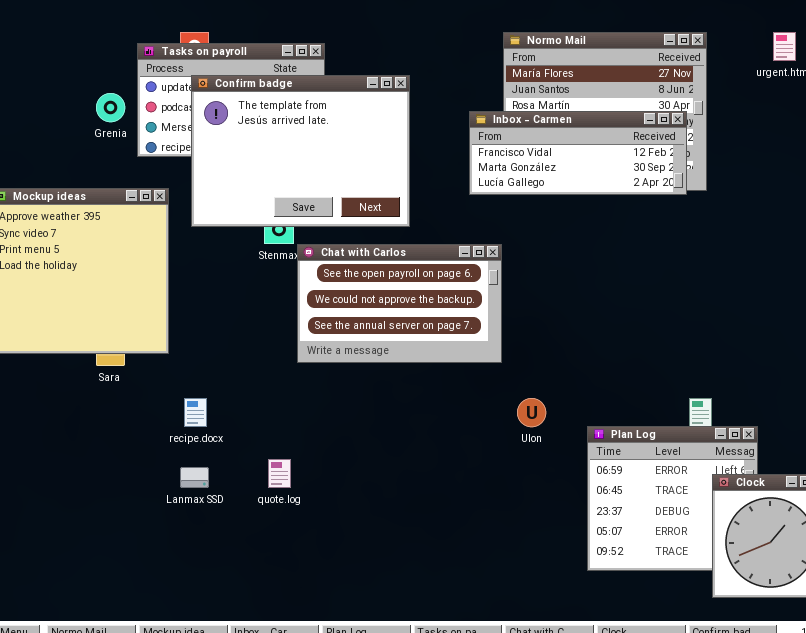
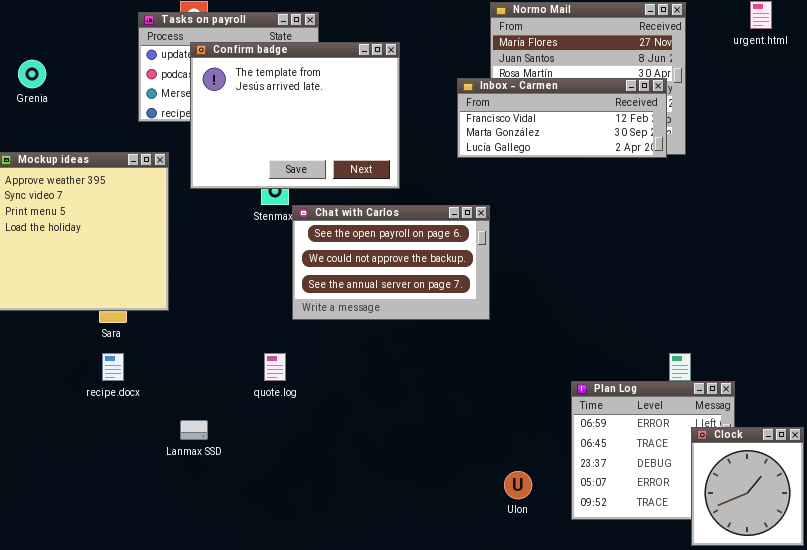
Grenia: [96,93,125,122] -> [18,60,46,88], moved
recipe.docx: [184,398,207,427] -> [102,353,124,381], moved
Ulon: [517,398,546,427] -> [504,471,532,499], moved
quote.log: [268,459,291,488] -> [264,353,286,381], moved

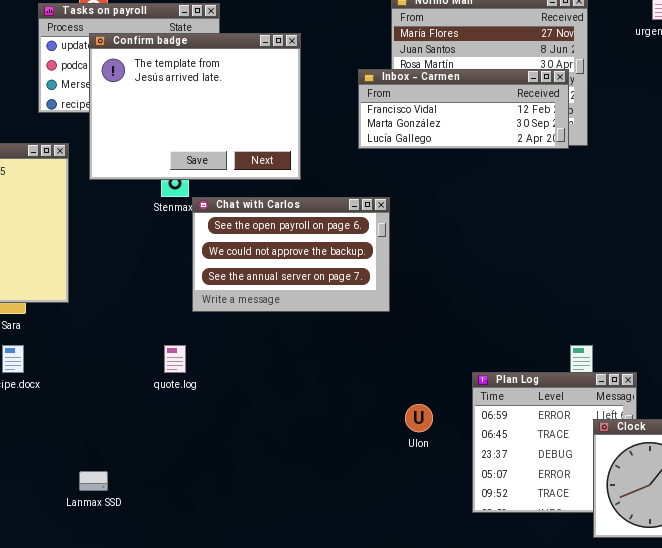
Lanmax SSD: [180,420,208,440] -> [79,471,108,491], moved
Ulon: [504,471,532,499] -> [405,404,433,432], moved

